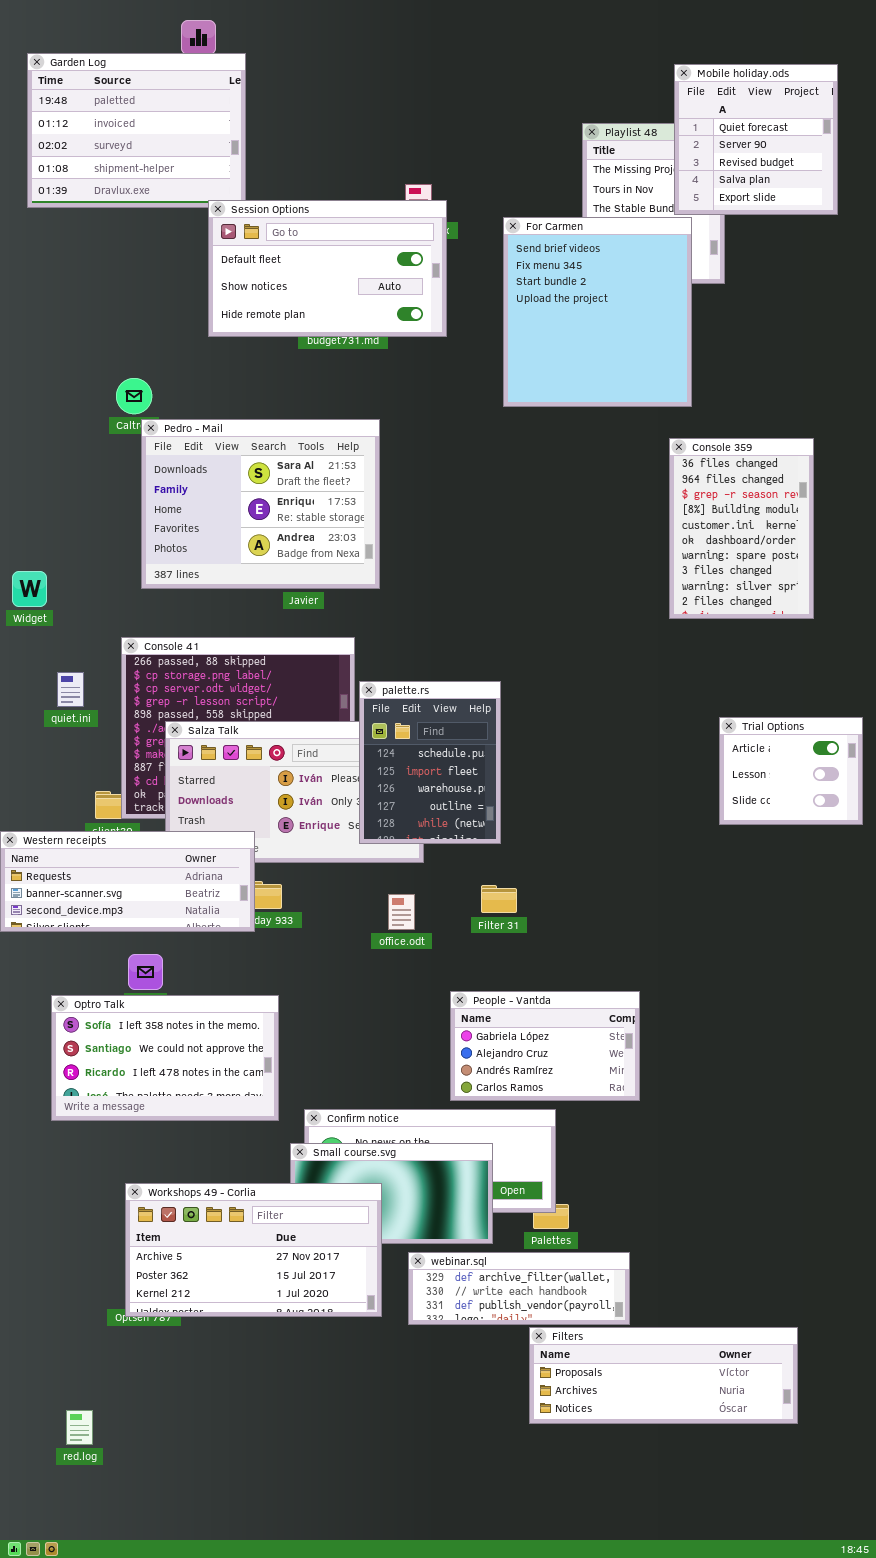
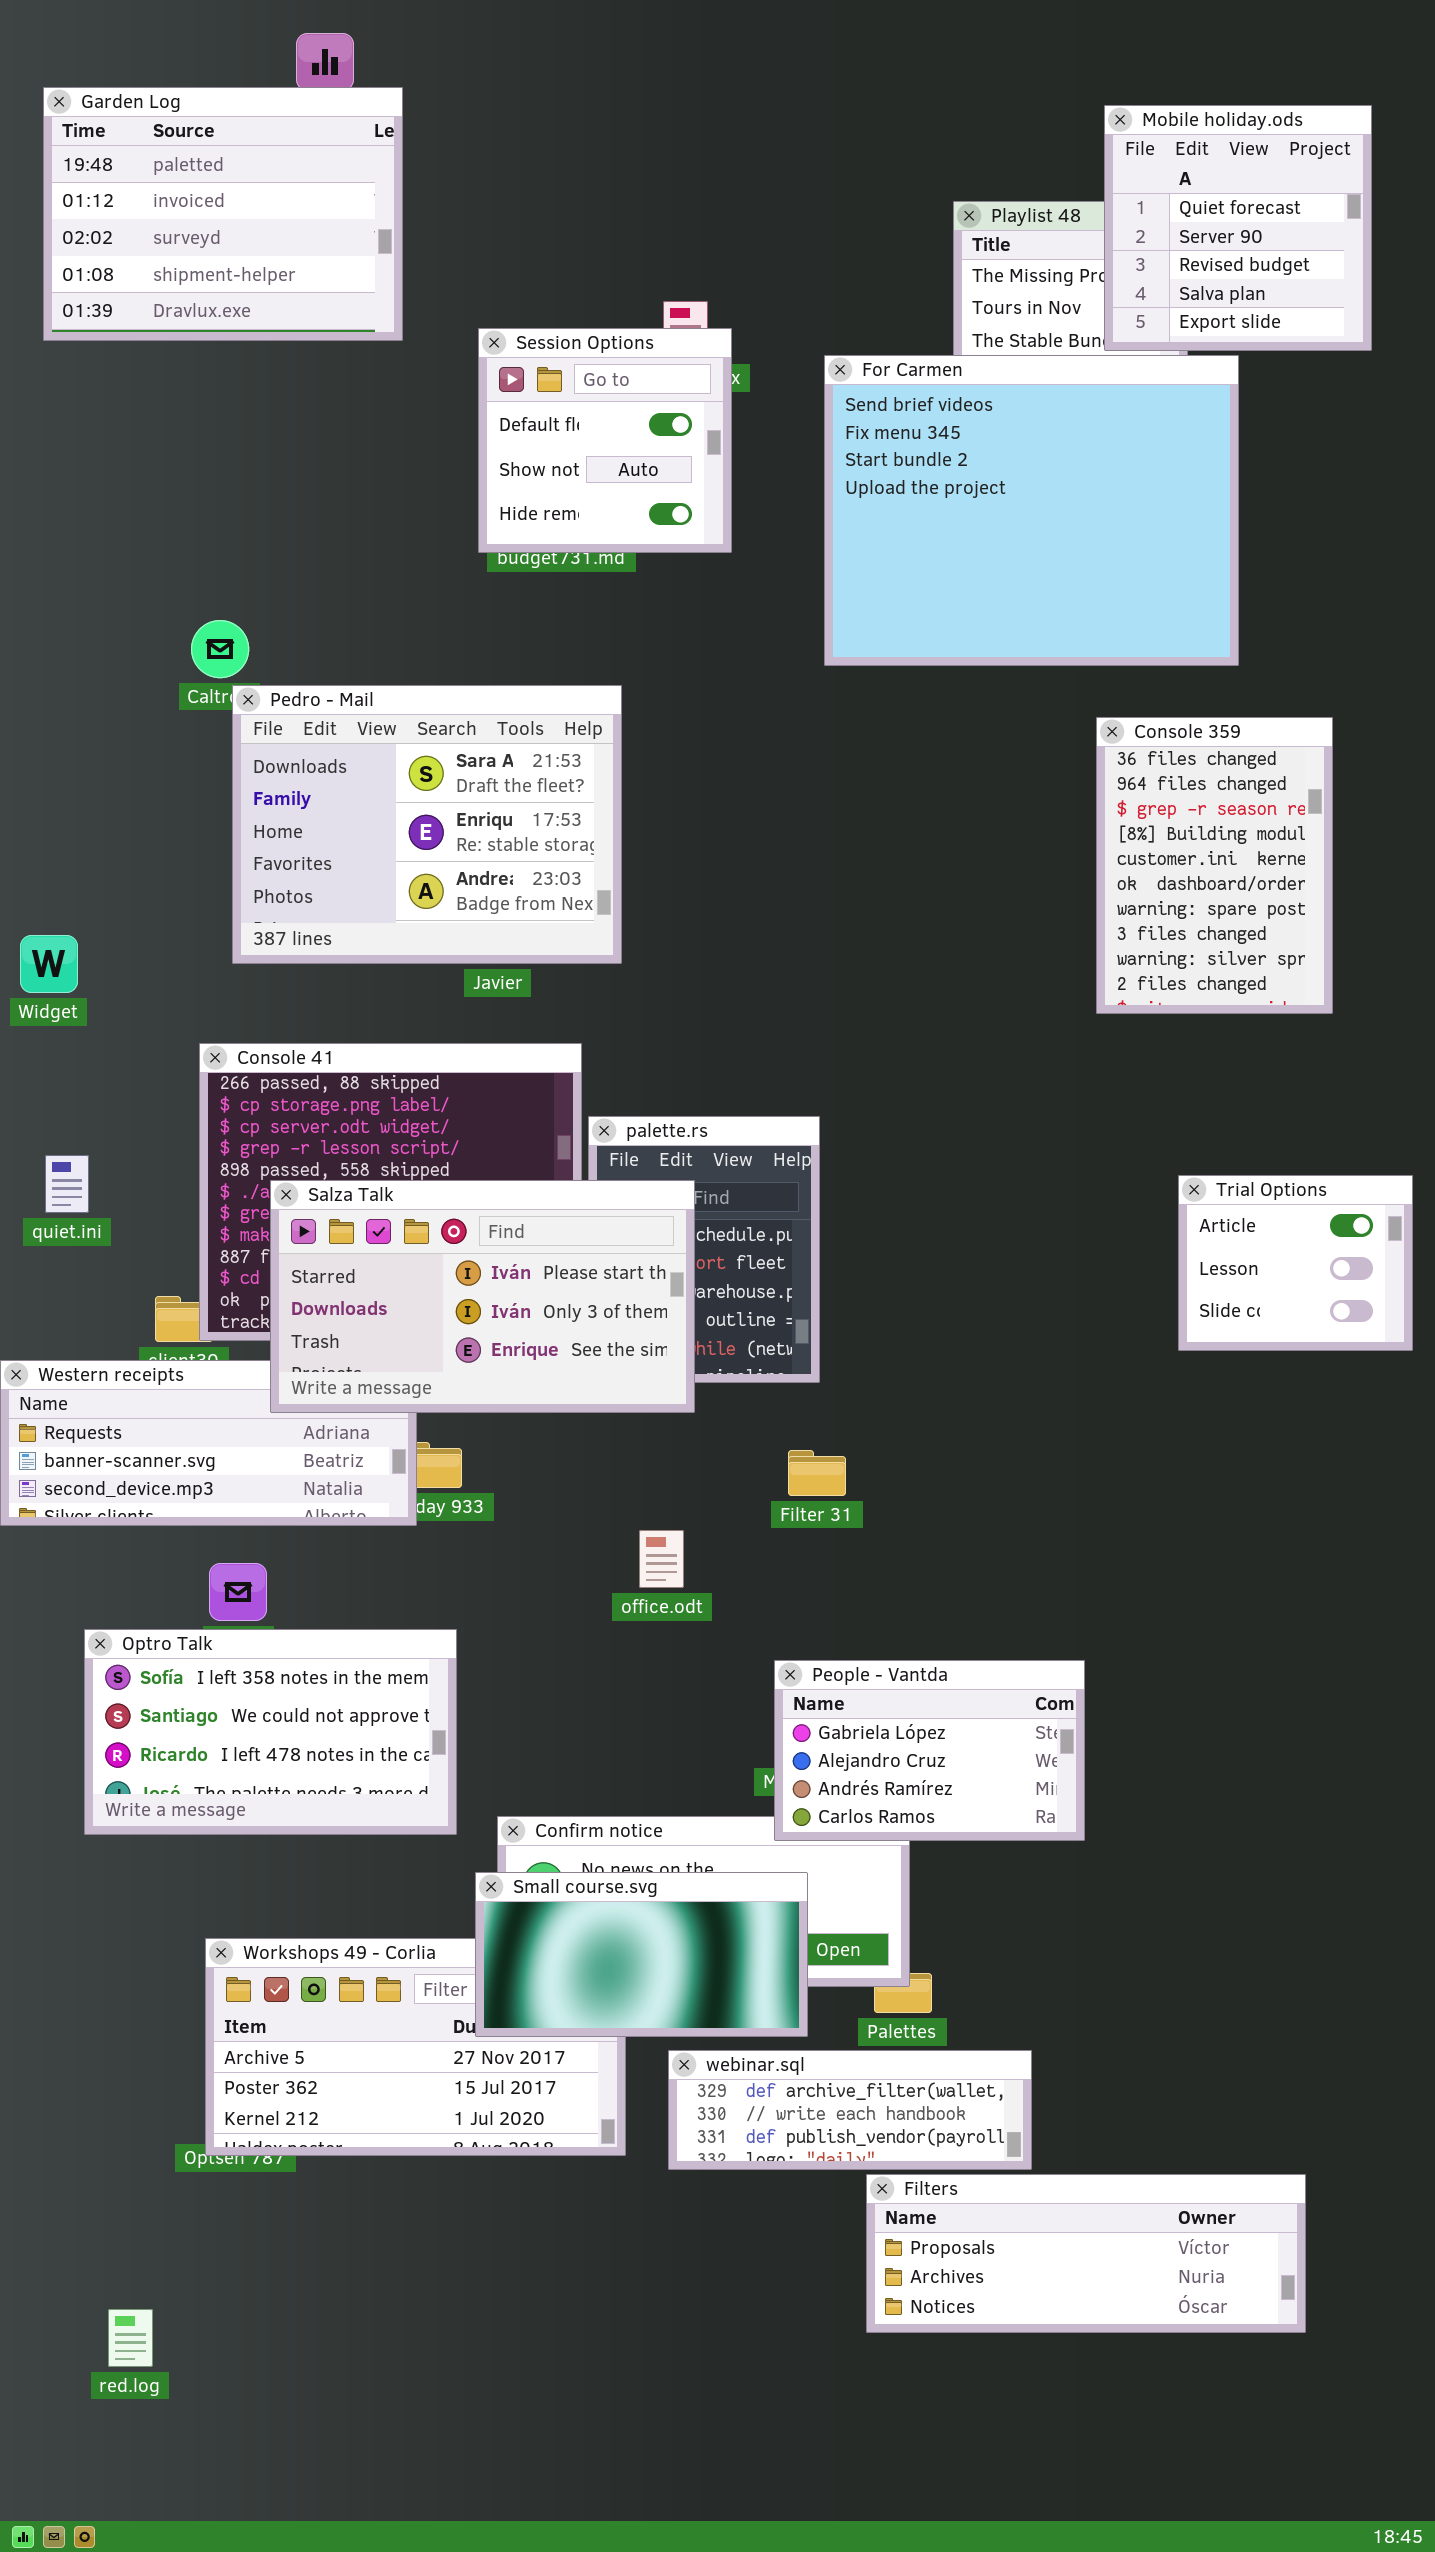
Session Options: [208,200,447,337] -> [478,328,732,553], resized
For Carmen: [503,217,692,407] -> [824,355,1239,666], resized
quiet.ini: [57,672,84,707] -> [45,1155,89,1213], moved
Salza Talk: [165,721,424,863] -> [270,1180,695,1413], raised
office.odt: [388,894,415,930] -> [639,1530,684,1588], moved
People - Vantda: [450,991,640,1101] -> [774,1660,1085,1841], moved
Small course.svg: [290,1143,493,1244] -> [475,1872,808,2037], raised

